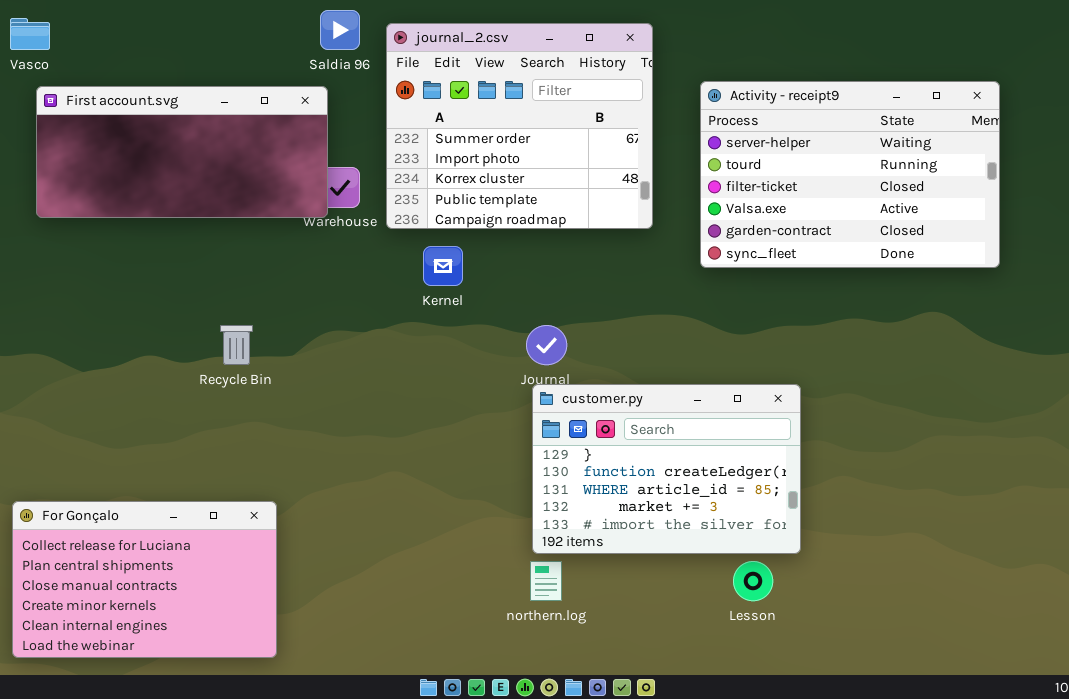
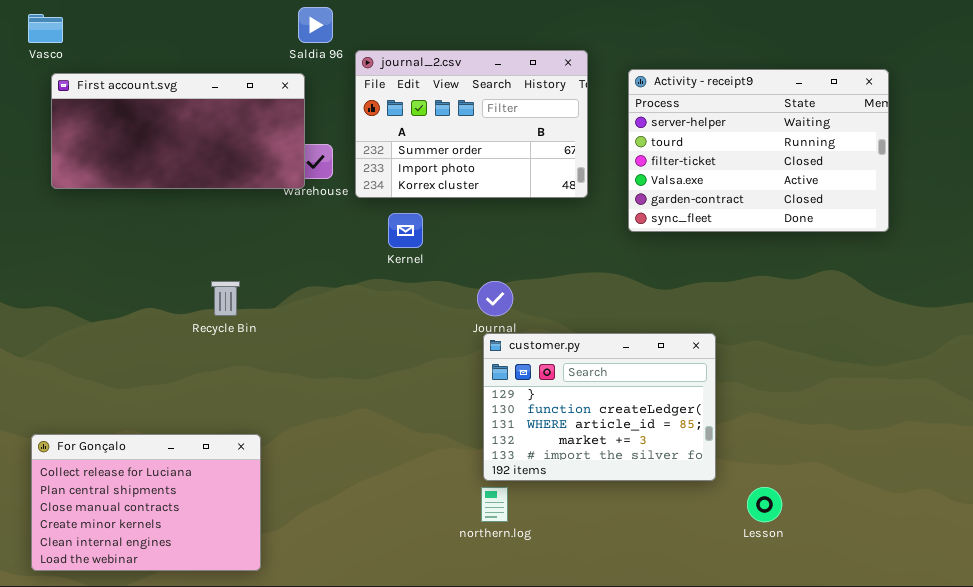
journal_2.csv: [386,23,653,229] -> [355,50,588,198], resized
Lesson: [733,561,773,601] -> [747,487,782,522], moved

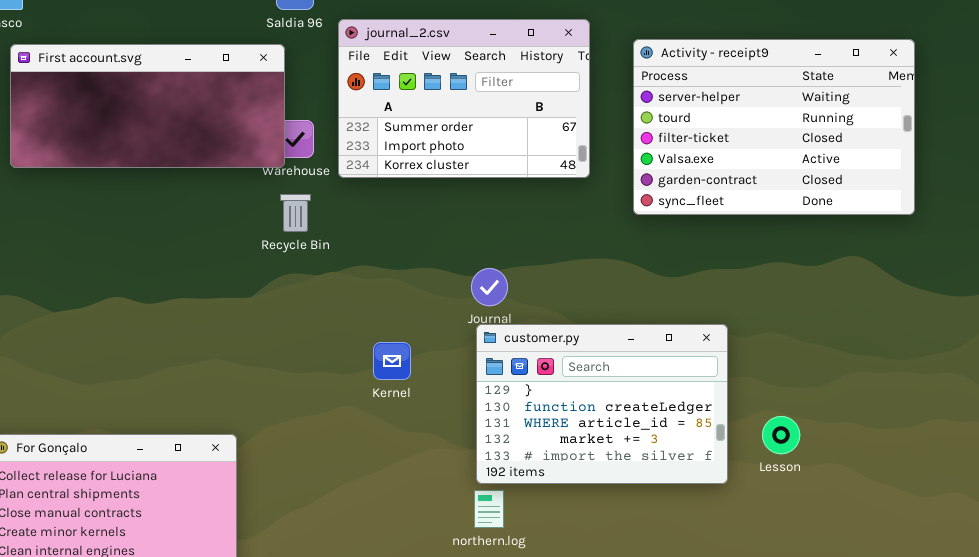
Kernel: [388,213,423,248] -> [373,342,411,380], moved
Recycle Bin: [211,281,240,316] -> [280,194,311,232], moved
Lesson: [747,487,782,522] -> [762,416,800,454], moved

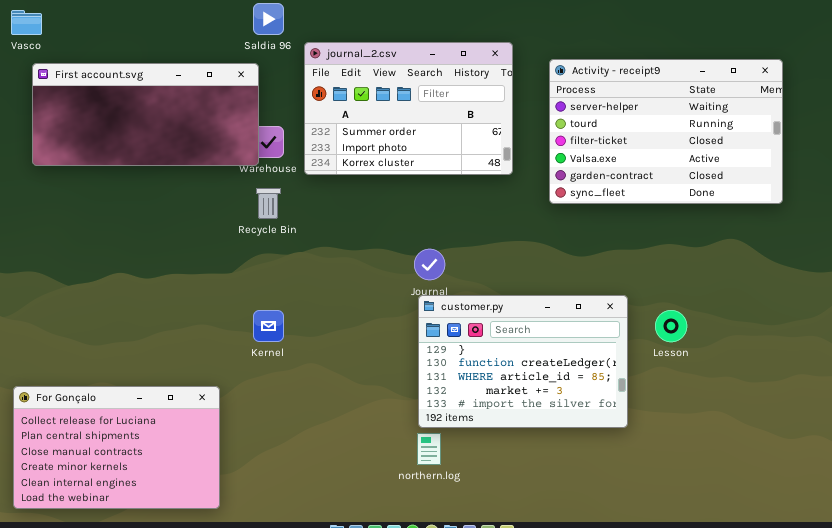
Kernel: [373,342,411,380] -> [253,310,284,342], moved
Lesson: [762,416,800,454] -> [655,310,687,342], moved

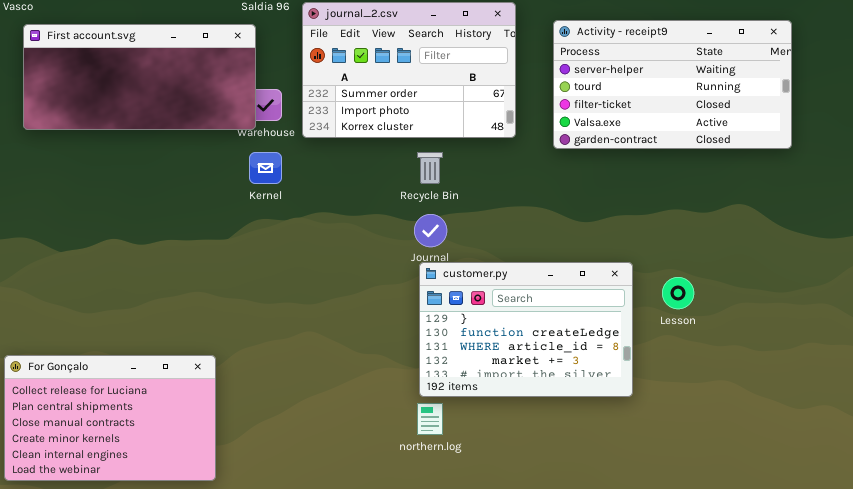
Activity - receipt9: [549,59,783,204] -> [553,20,792,149], resized
Recycle Bin: [256,188,281,219] -> [417,152,443,184], moved
Kernel: [253,310,284,342] -> [249,152,282,184], moved

